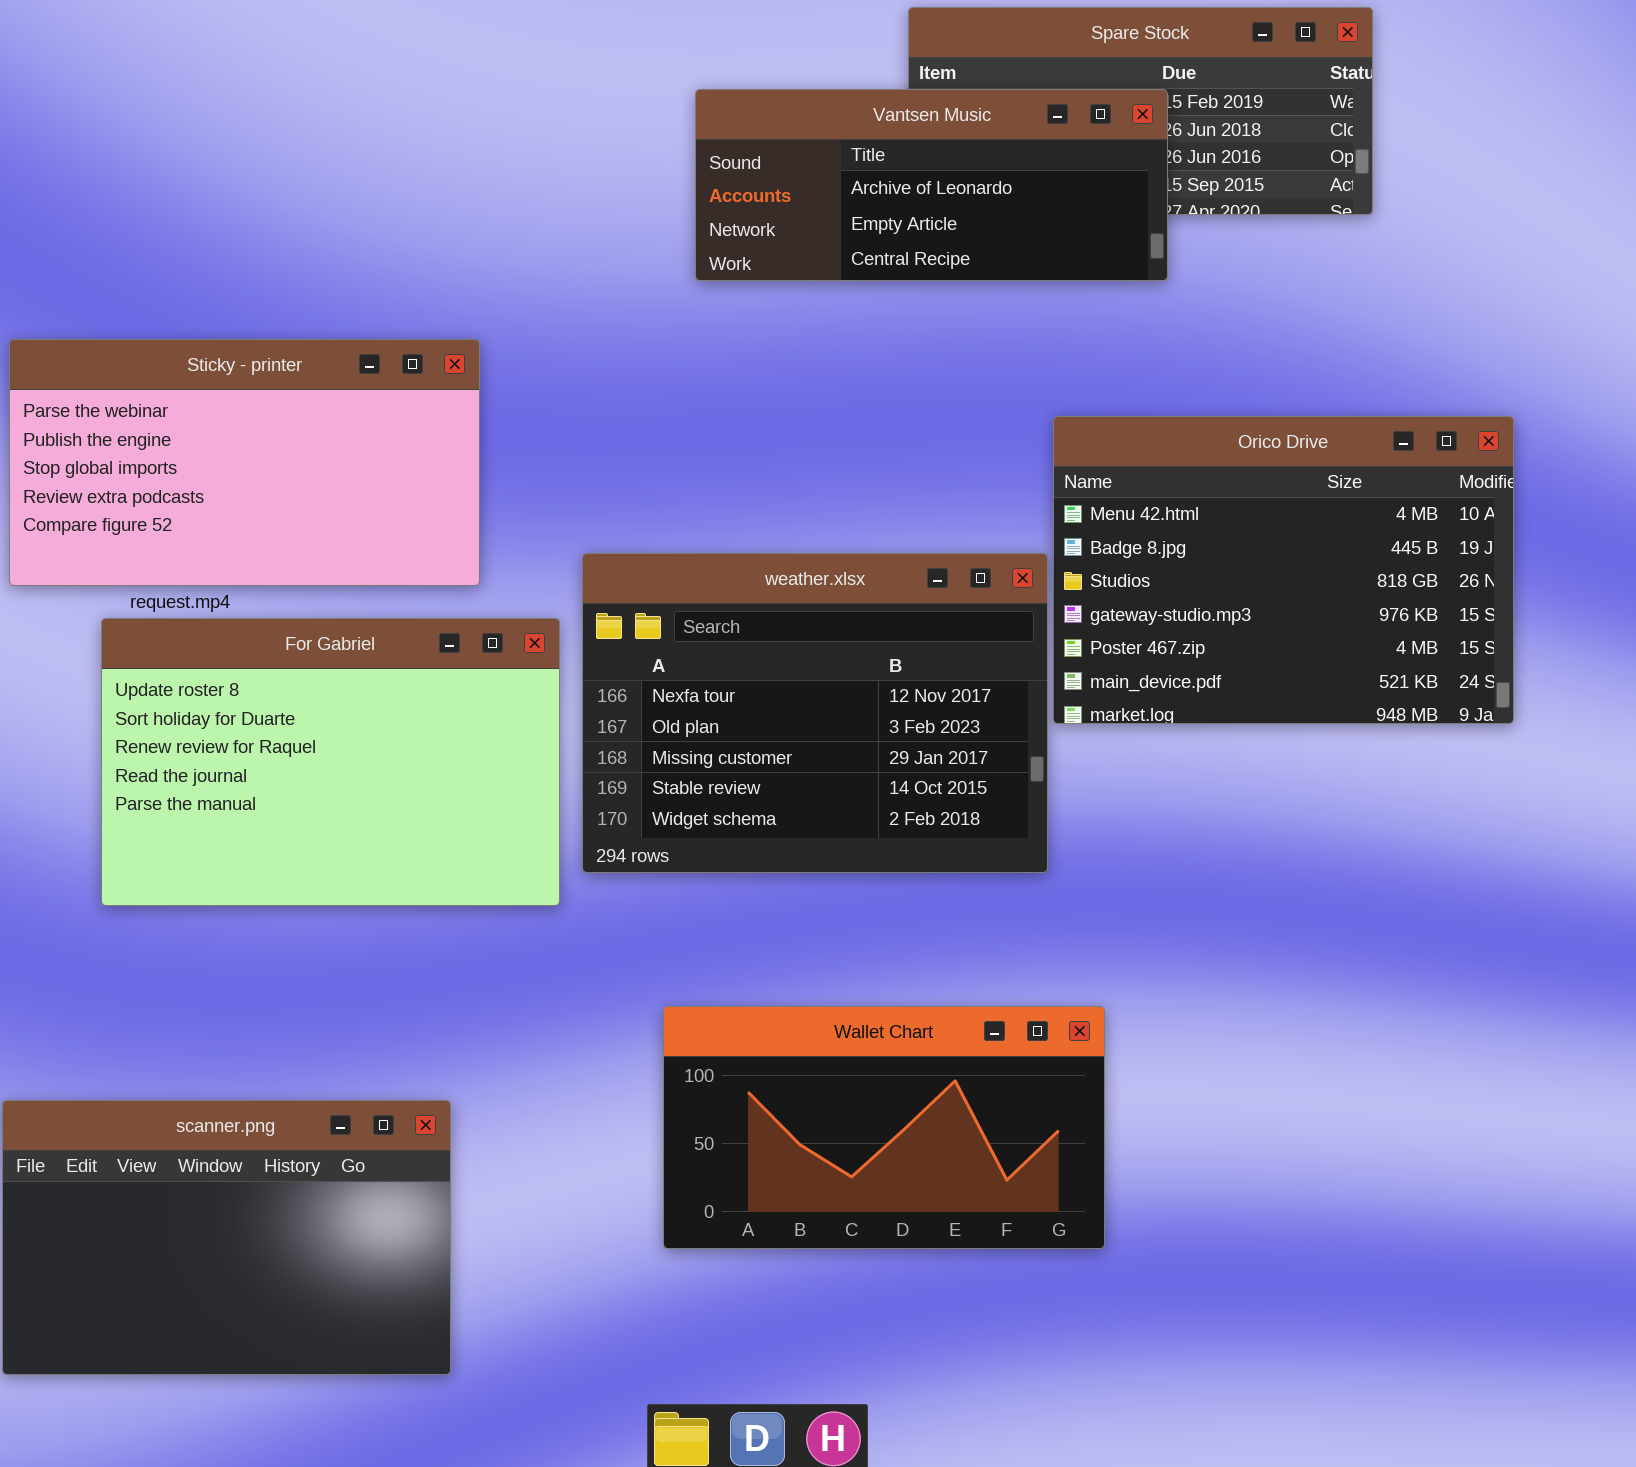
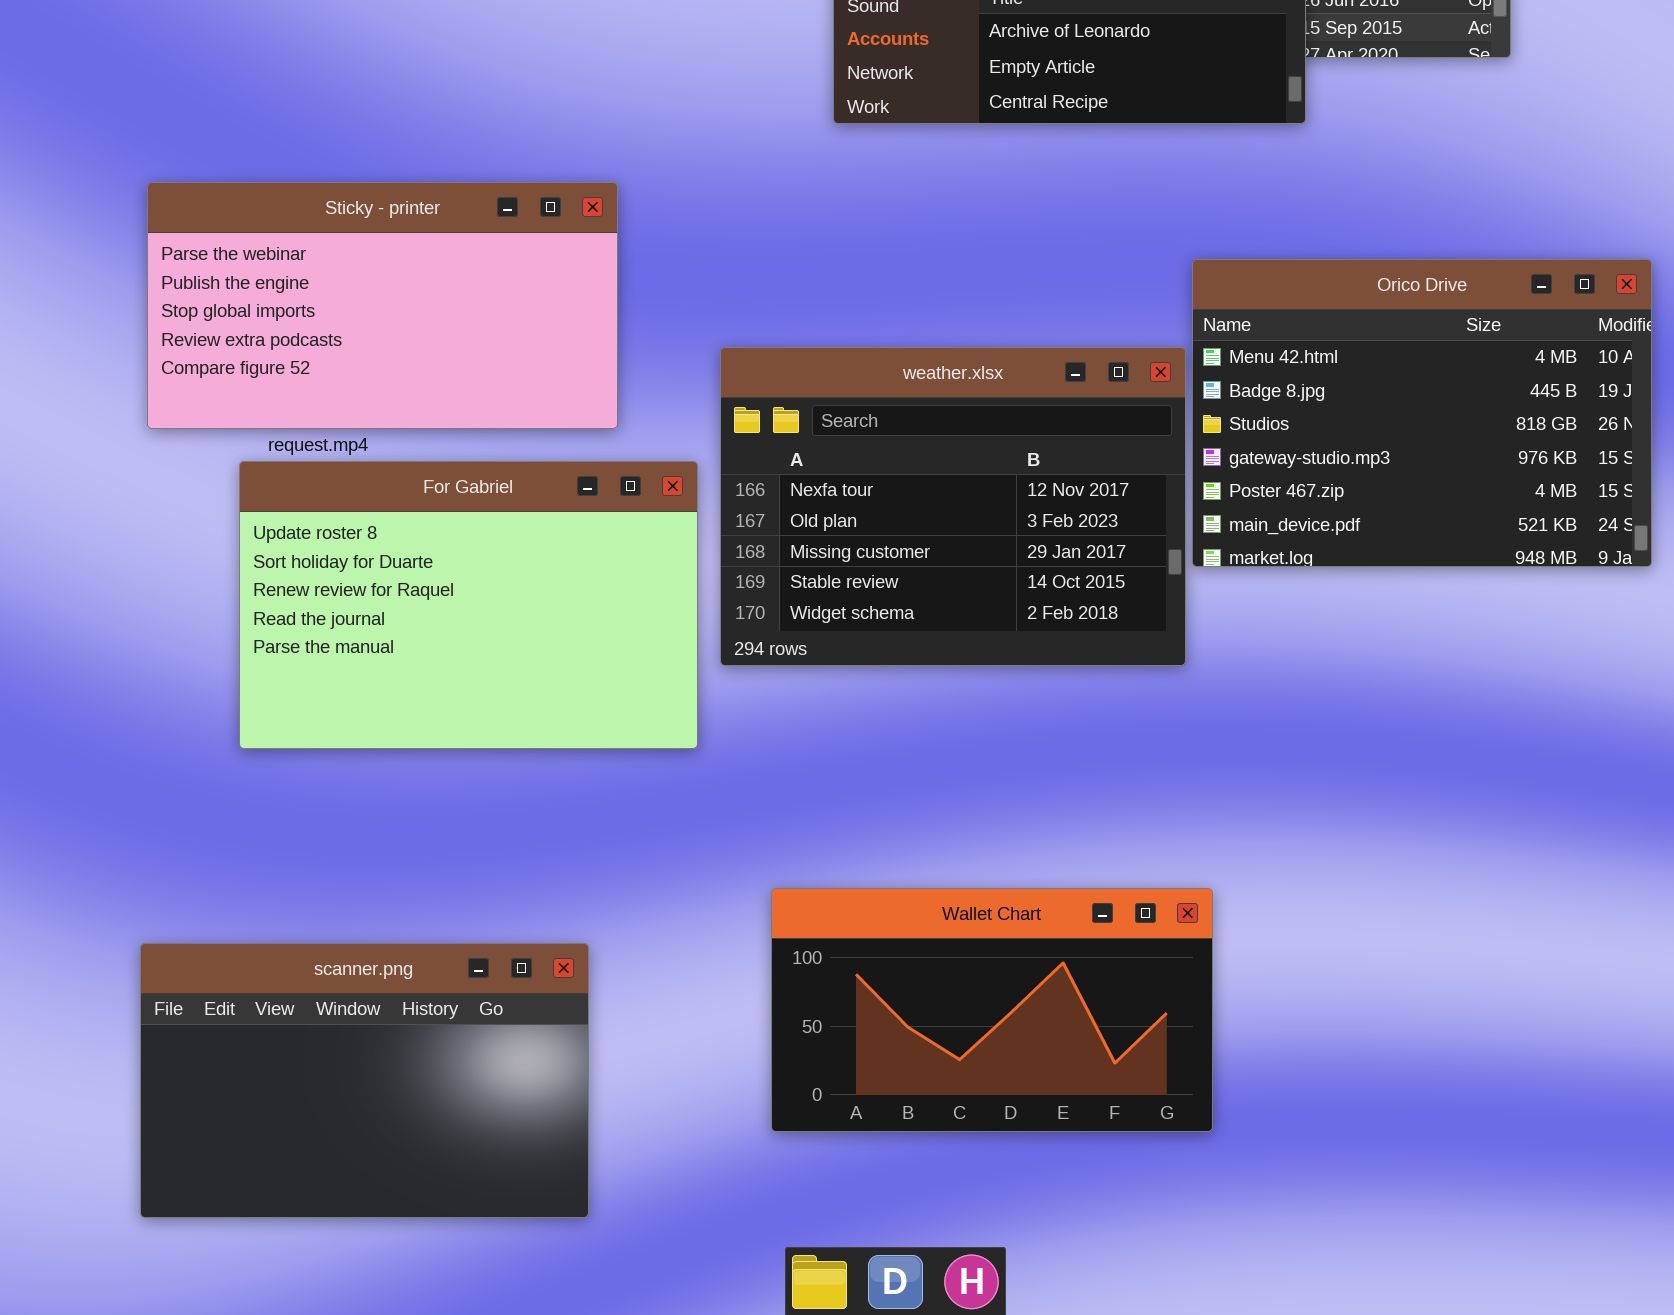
weather.xlsx: [582,553,1048,873] -> [720,347,1186,666], moved
Wallet Chart: [663,1006,1105,1249] -> [771,888,1213,1132], moved

